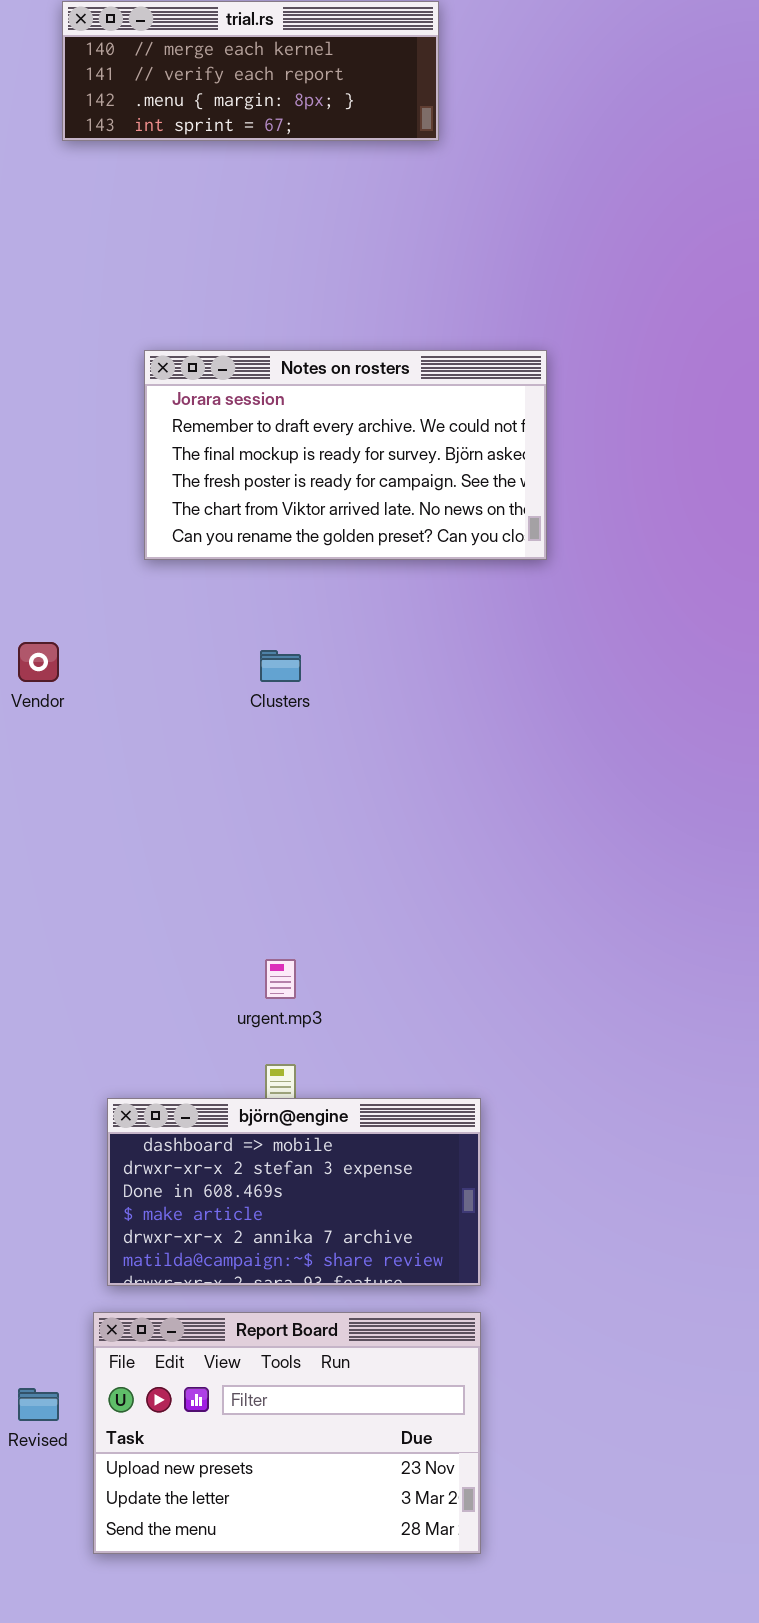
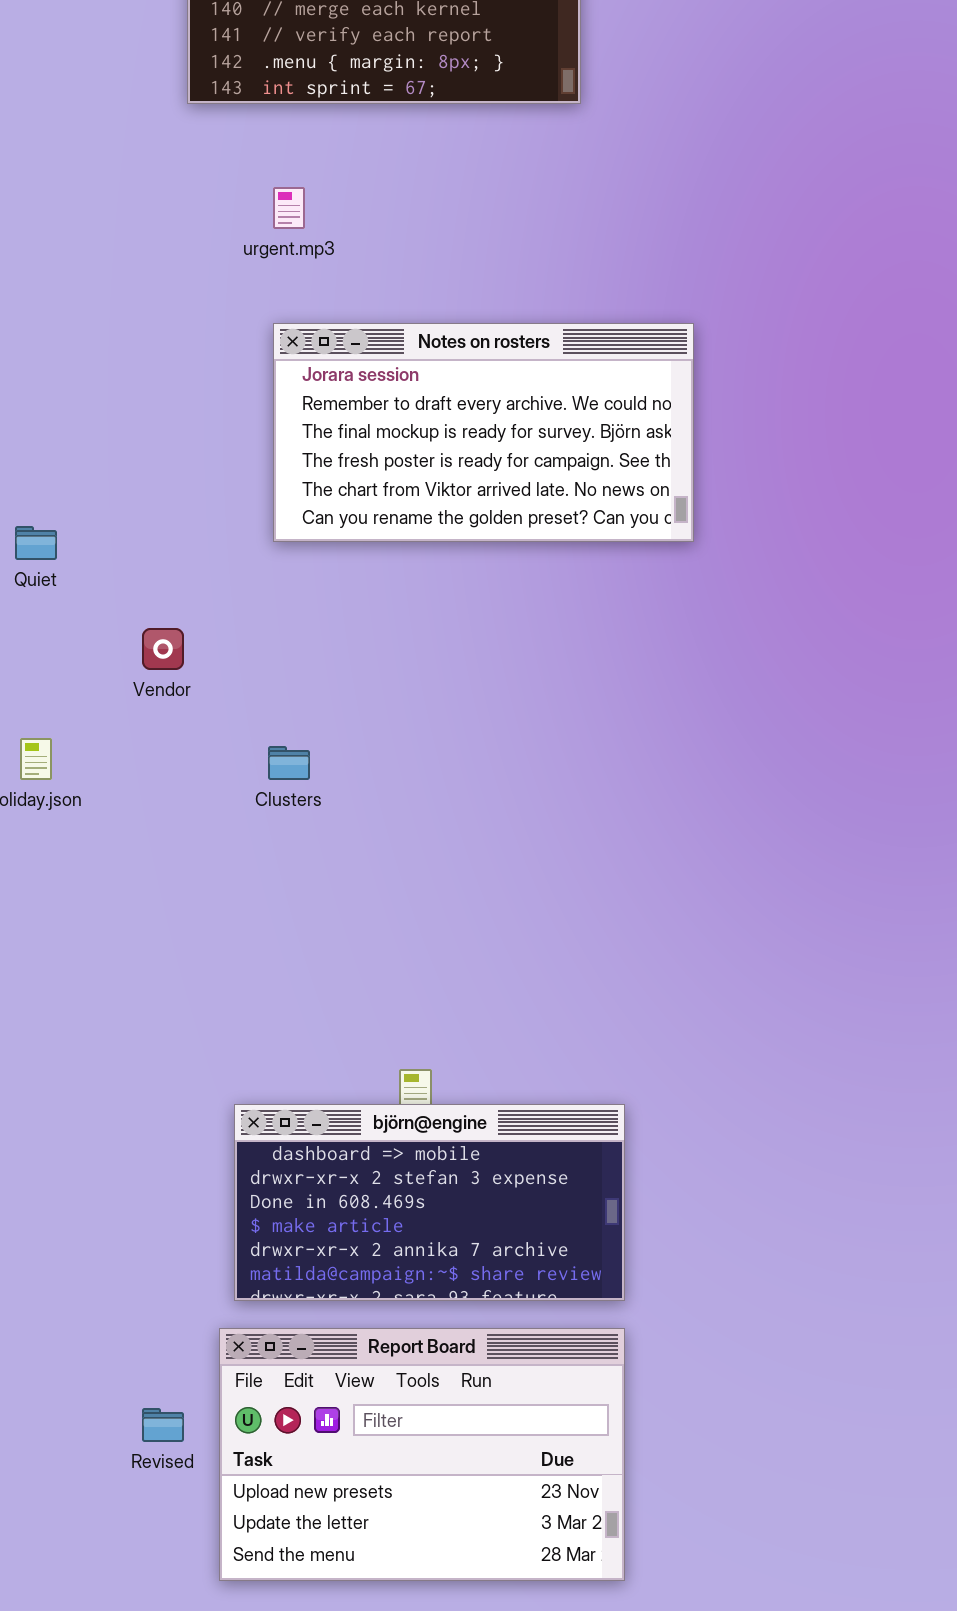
Clusters: [260,650,301,682] -> [268,746,310,780], moved
urgent.mp3: [265,959,296,999] -> [273,187,305,229], moved

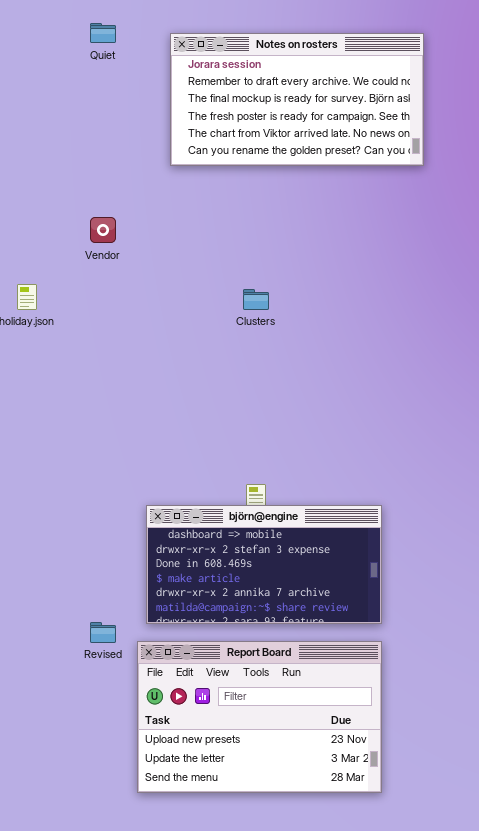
Quiet: [15,526,57,560] -> [90,23,116,43], moved
Clusters: [268,746,310,780] -> [243,289,269,310], moved
Revised: [142,1408,184,1442] -> [90,622,116,643], moved

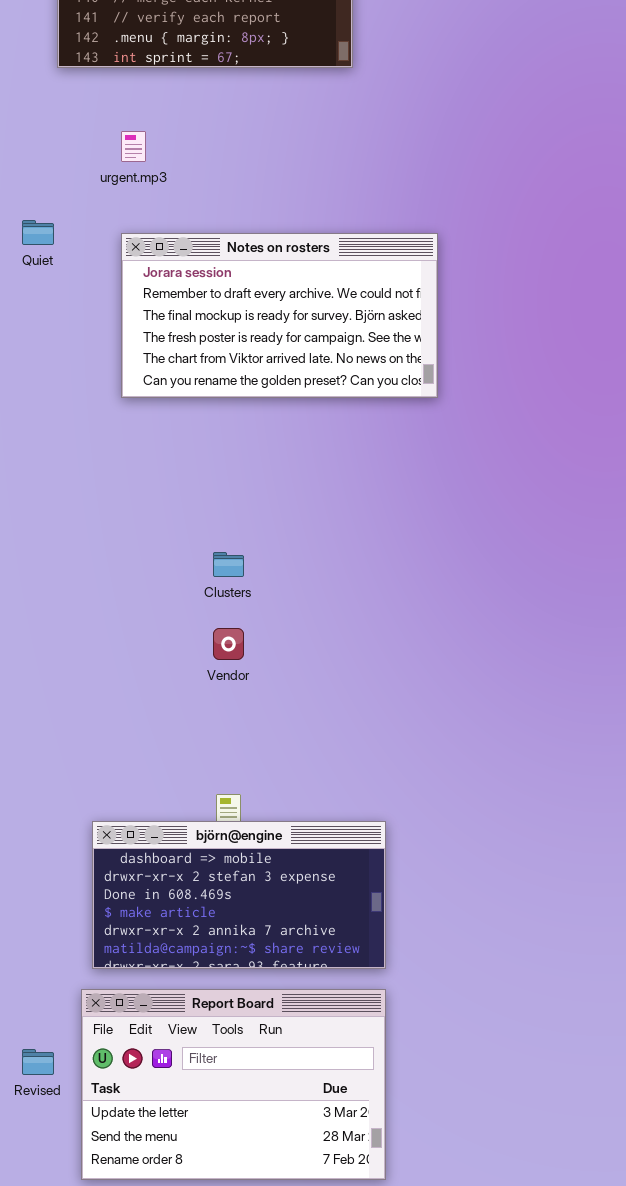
Vendor: [90,217,116,243] -> [213,628,244,660], moved
Revised: [90,622,116,643] -> [22,1049,54,1075], moved
Report Board: [137,641,382,793] -> [81,989,386,1180], scrolled down 1 row

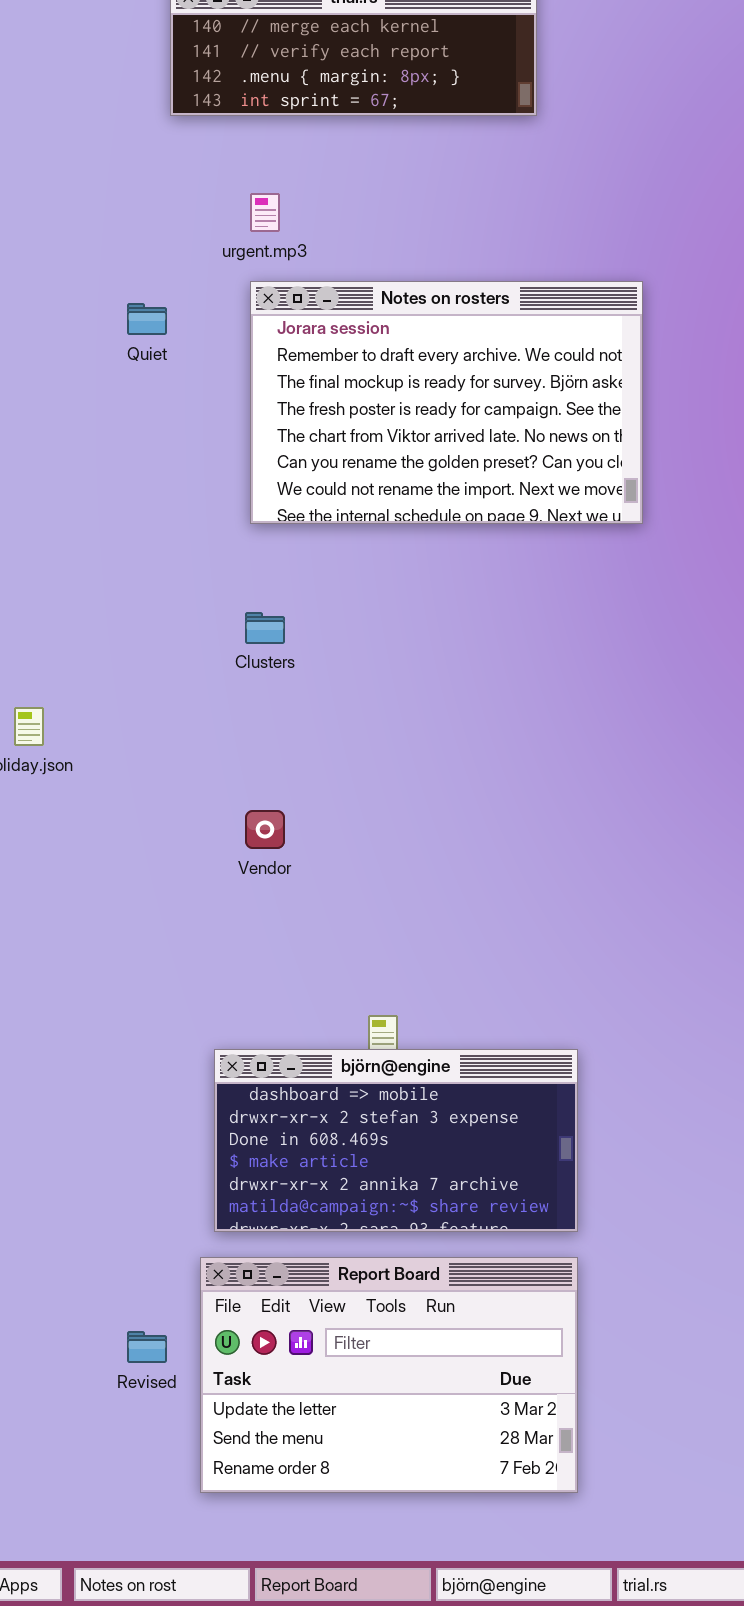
Notes on rosters: [121,233,438,398] -> [250,281,643,524], resized
Clusters: [213,552,244,577] -> [245,612,285,644], moved
Vendor: [213,628,244,660] -> [245,810,285,849], moved

